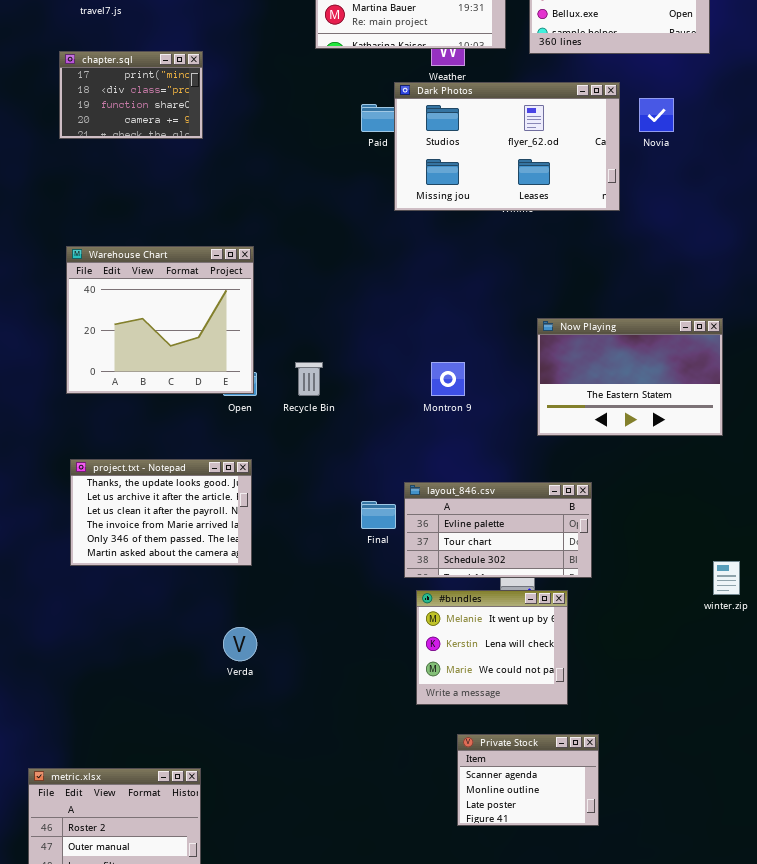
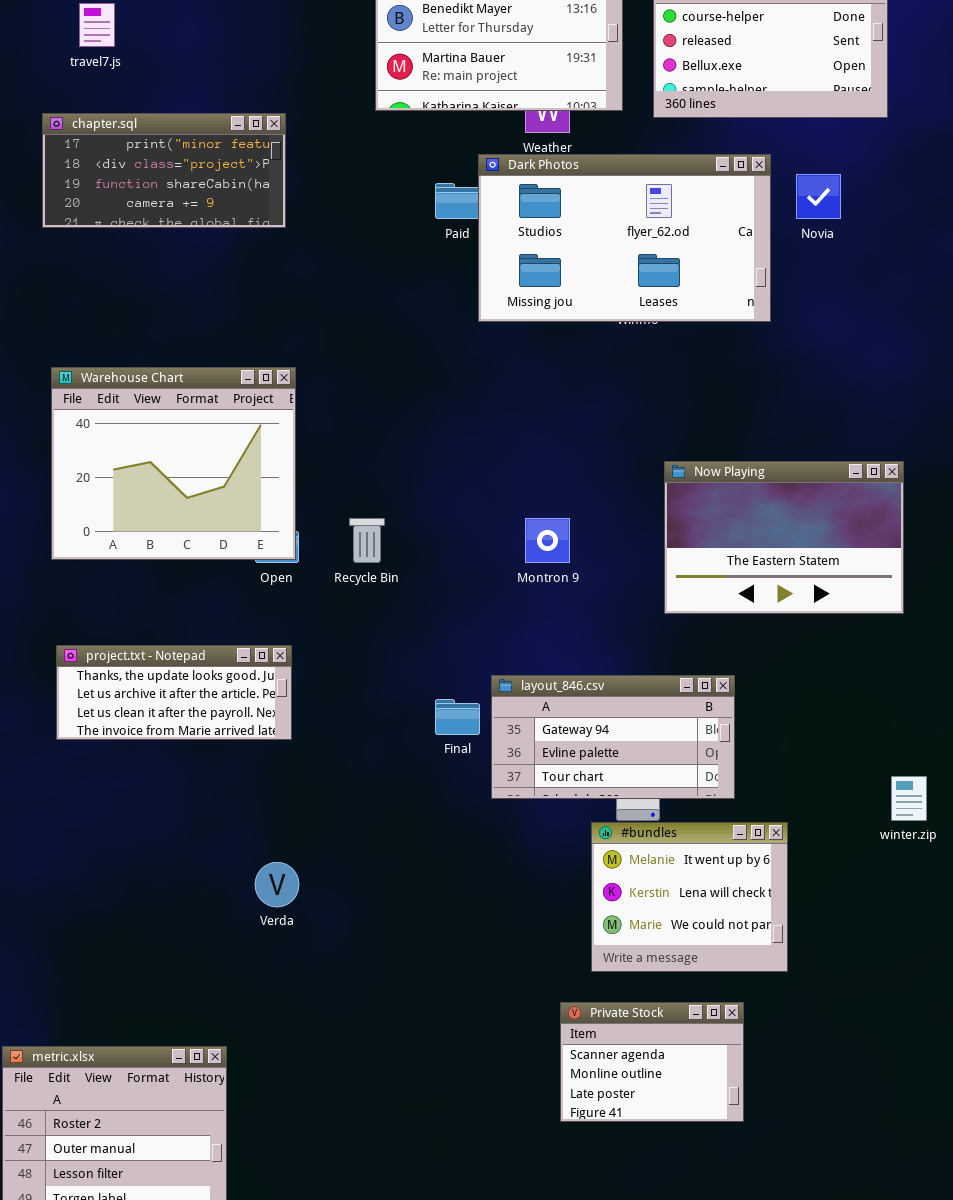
chapter.sql: [59,51,203,139] -> [42,113,286,228], resized
project.txt - Notepad: [70,459,252,566] -> [56,645,292,740], resized
layout_846.csv: [404,482,592,578] -> [491,675,735,799], scrolled up 1 row
#bundles: [416,590,568,705] -> [591,822,788,972], moved

